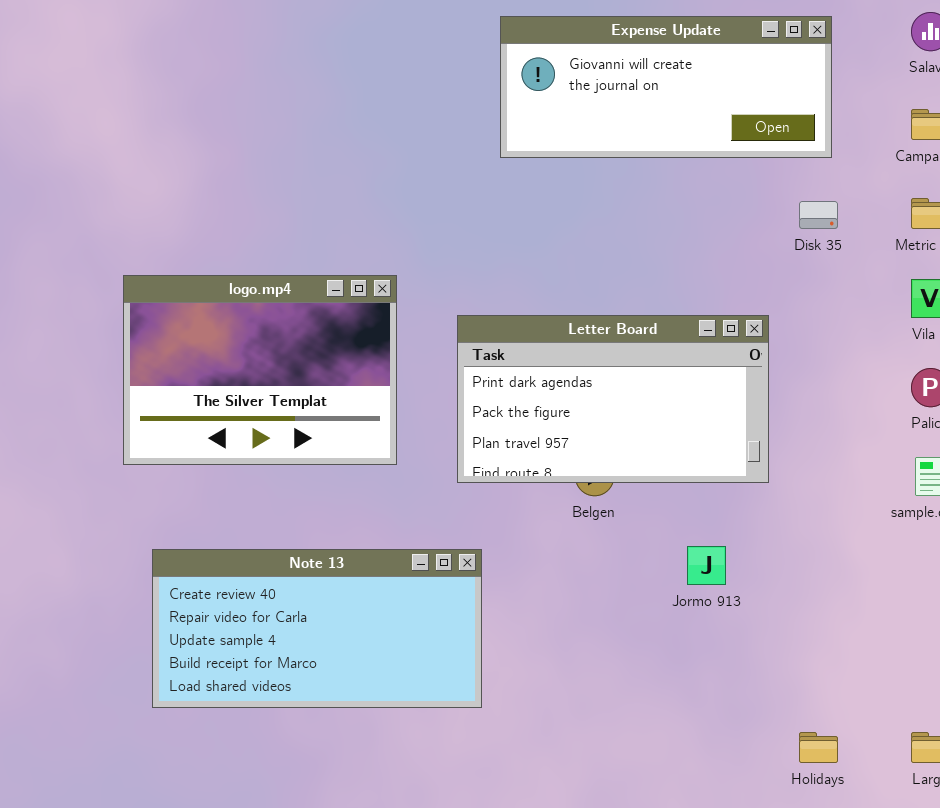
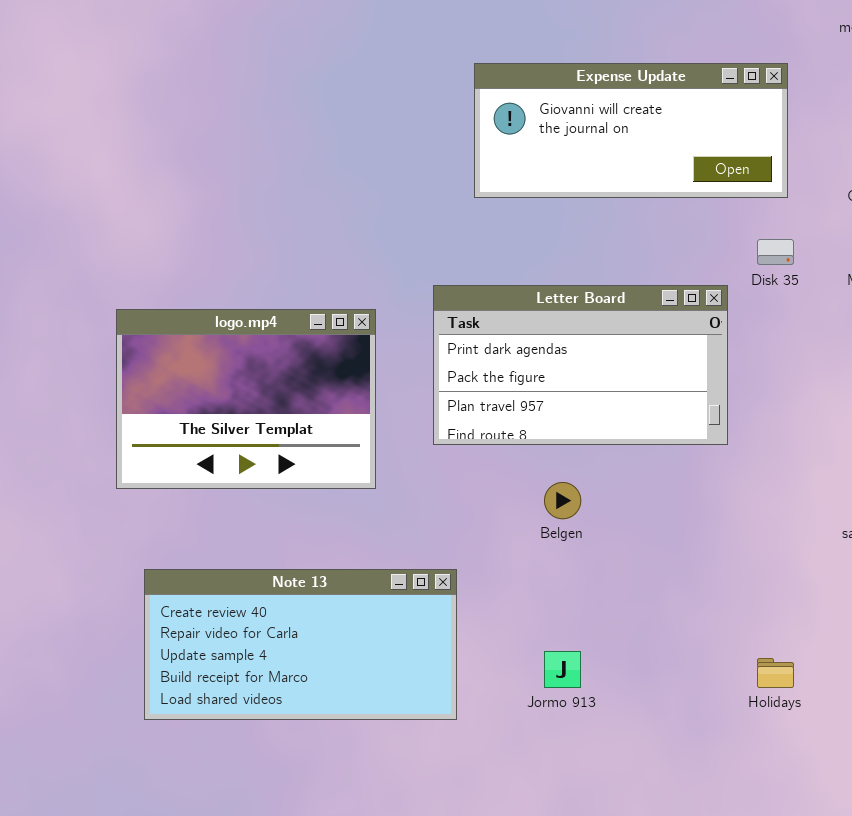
Letter Board: [457,315,769,483] -> [433,285,728,445], moved
Jormo 913: [687,546,726,585] -> [544,651,581,688], moved
Holidays: [799,732,838,763] -> [757,658,794,688], moved

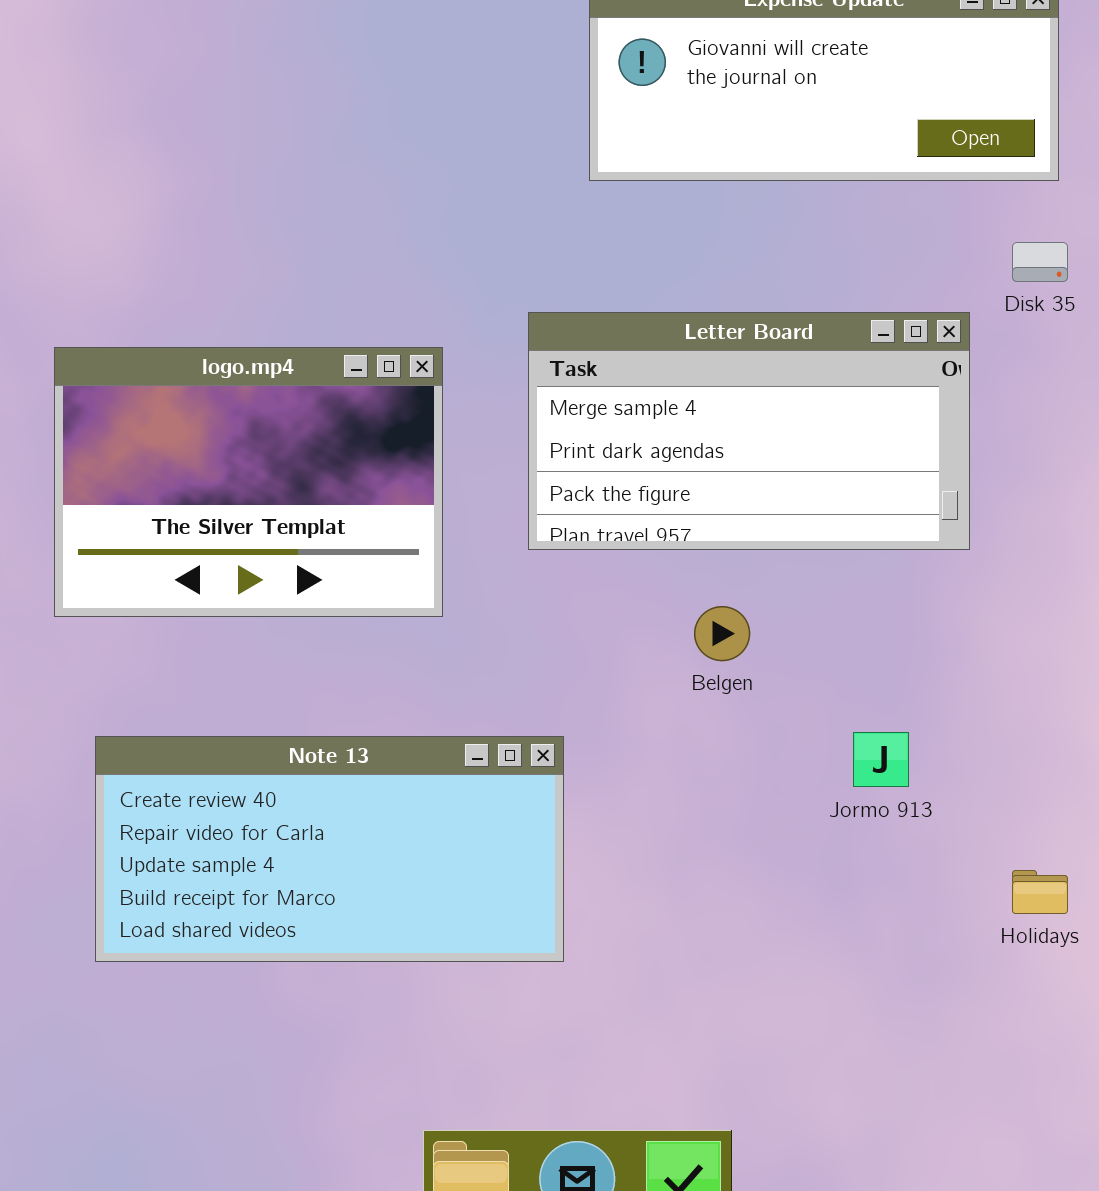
Letter Board: [433,285,728,445] -> [528,312,970,550], scrolled up 1 row
Jormo 913: [544,651,581,688] -> [853,732,909,787], moved

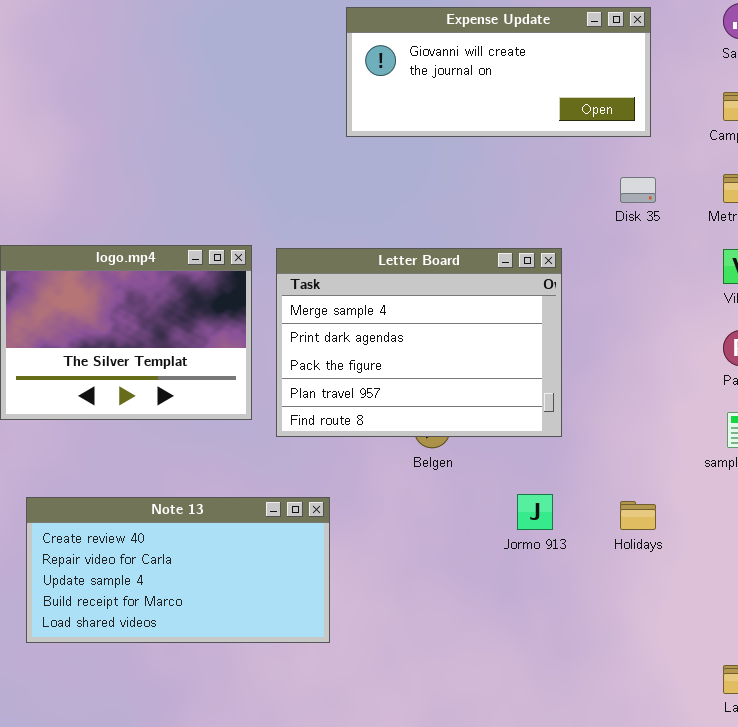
Letter Board: [528,312,970,550] -> [276,248,562,437], moved, resized
Holidays: [1012,870,1068,914] -> [620,501,656,530], moved

